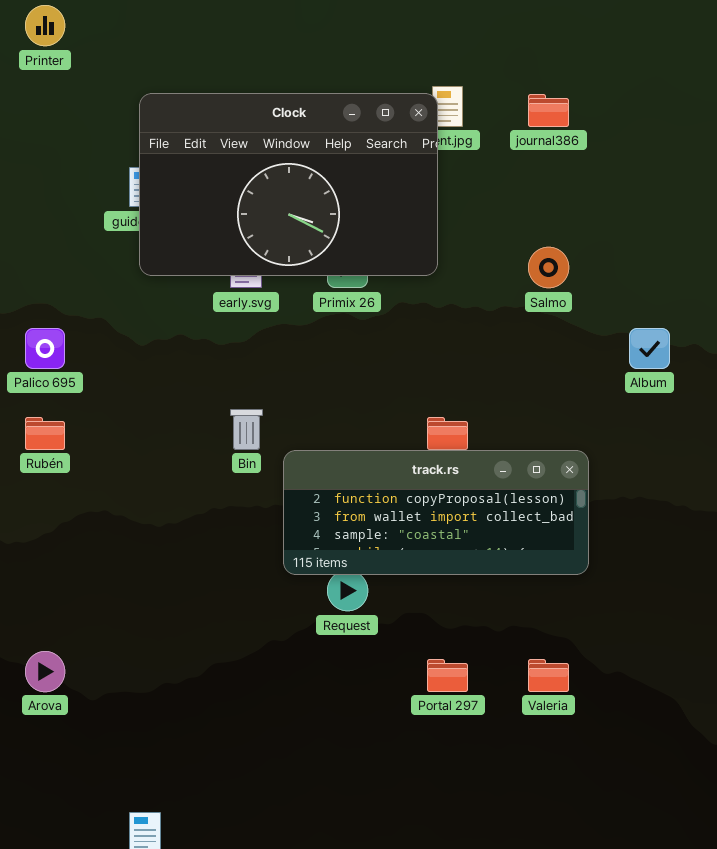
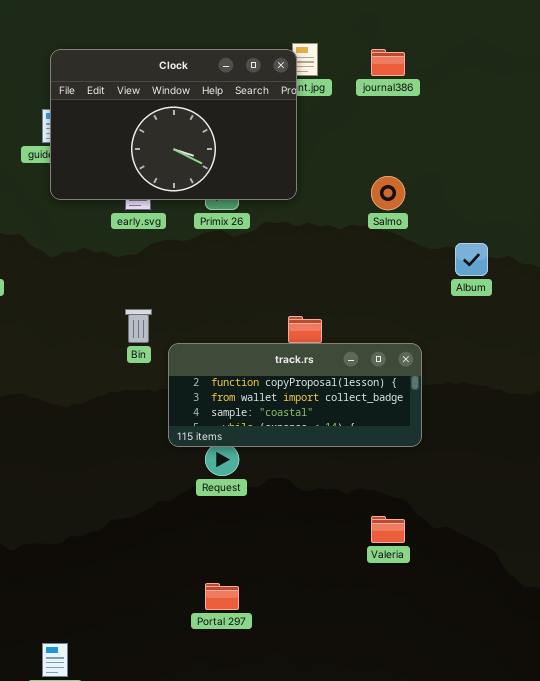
Portal 297: [427,659,468,692] -> [205,583,239,610], moved

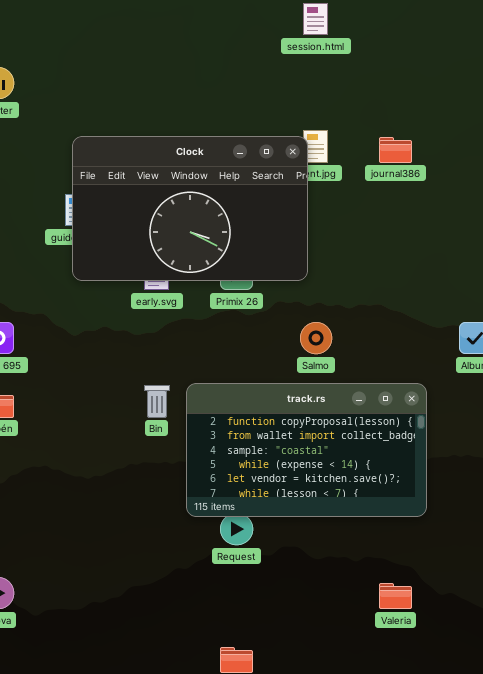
Salmo: [371,176,405,210] -> [300,322,332,354], moved
track.rs: [168,343,422,447] -> [186,383,427,517], resized

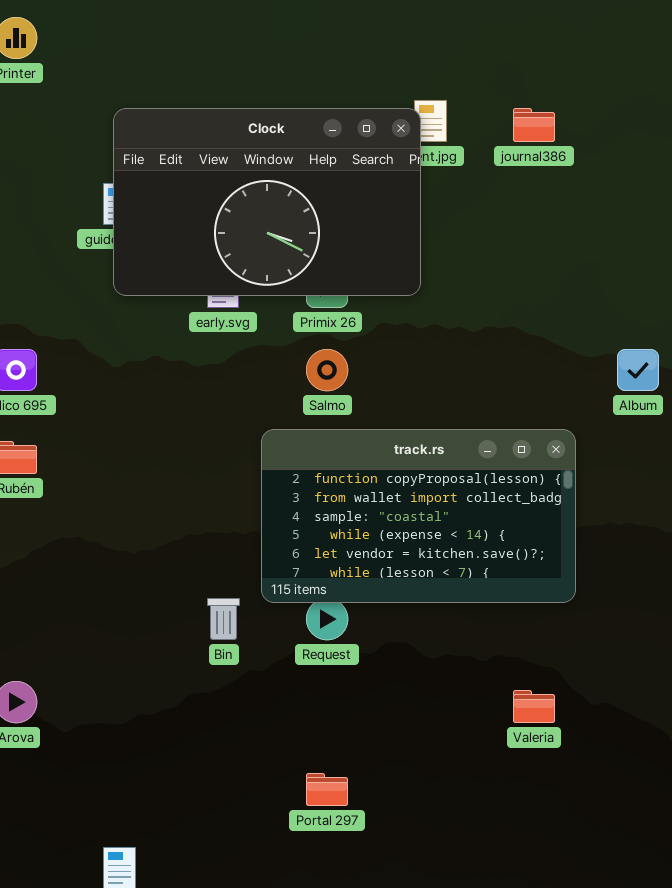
Salmo: [300,322,332,354] -> [306,349,348,391], moved
Bin: [144,385,170,418] -> [207,598,240,640], moved

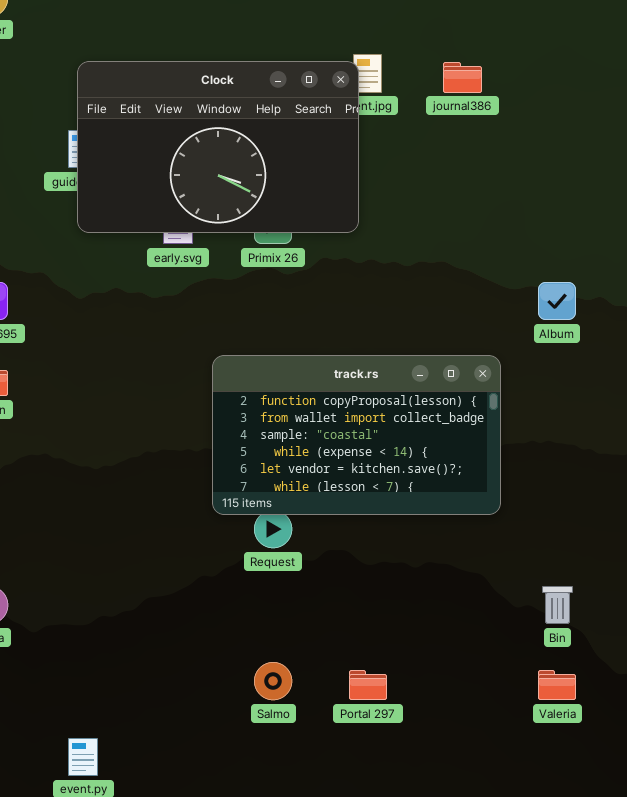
Salmo: [306,349,348,391] -> [254,662,292,700], moved
Bin: [207,598,240,640] -> [542,586,573,624], moved
Valeria: [513,690,555,723] -> [538,670,576,700], moved
Portal 297: [306,773,348,806] -> [349,670,387,700], moved

